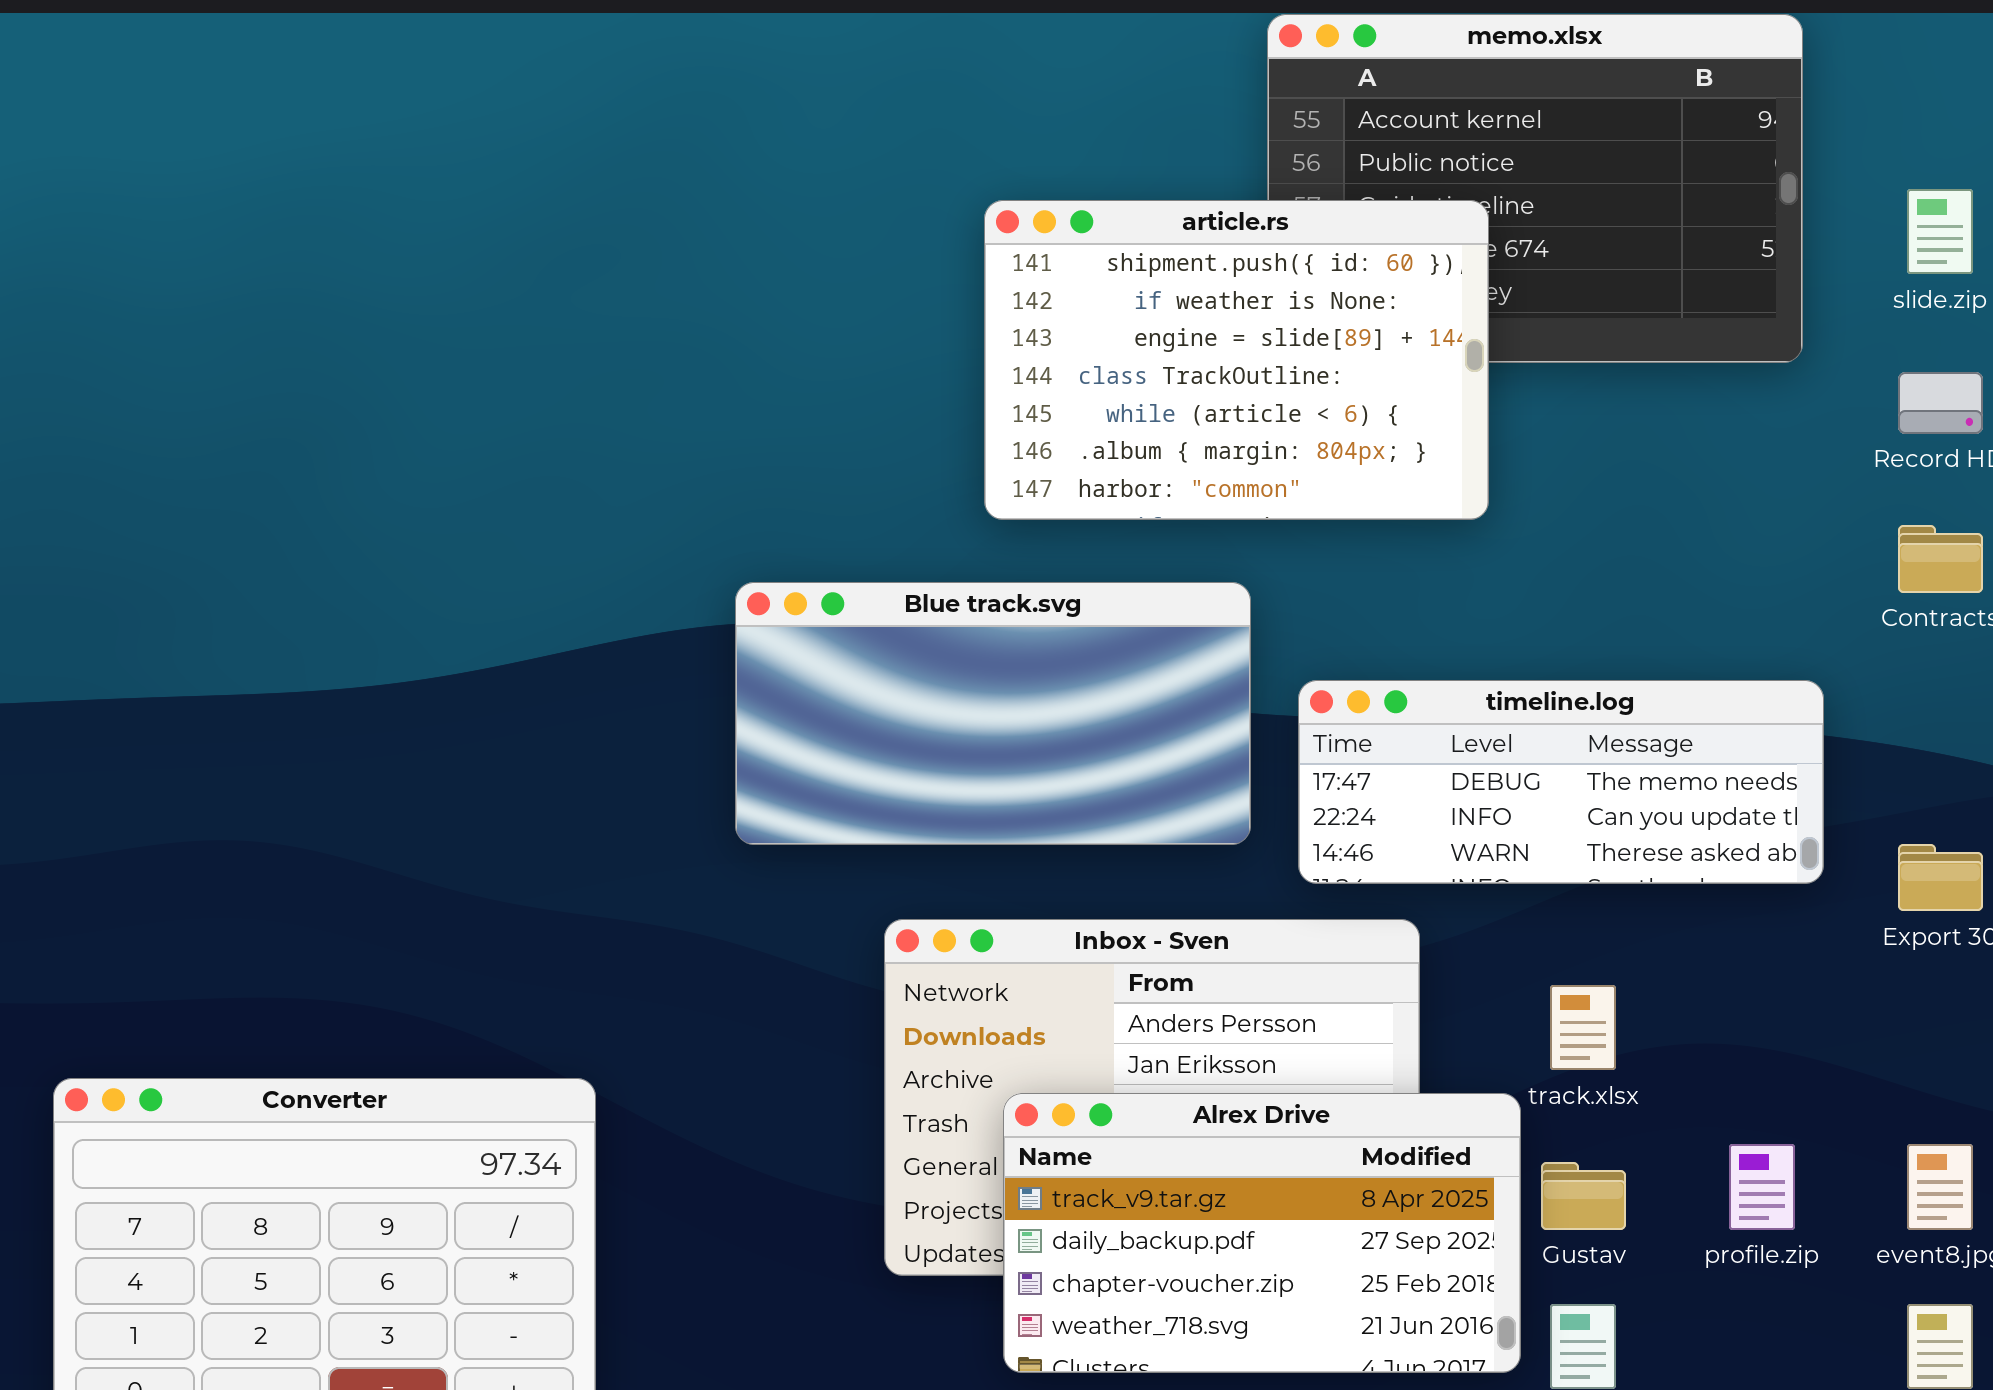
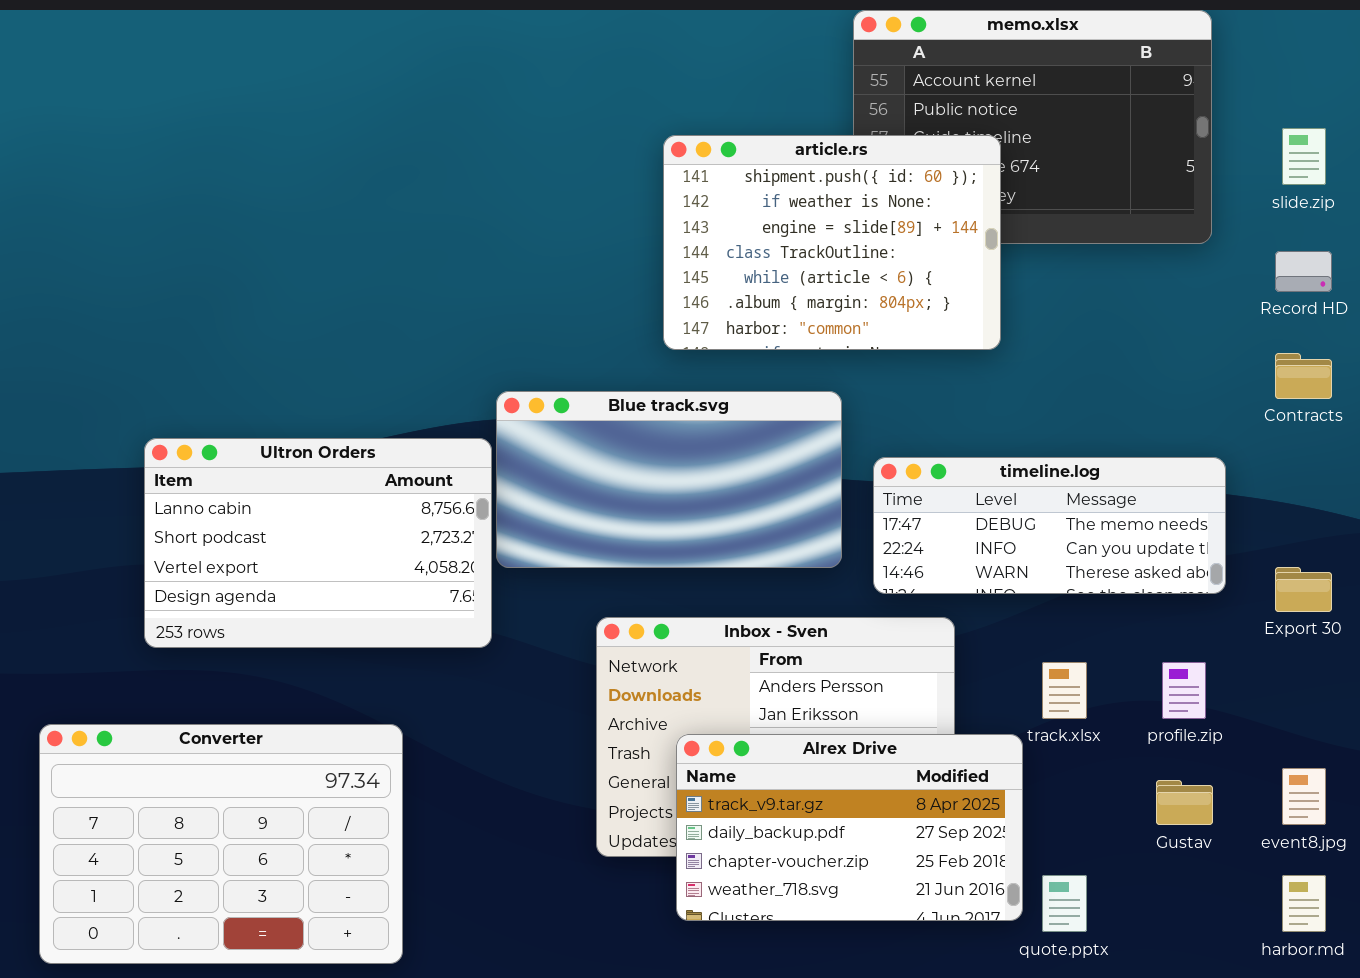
Ultron Orders: none -> [144,438,492,648], opened
profile.zip: [1729,1144,1795,1230] -> [1162,662,1206,719], moved
Gustav: [1541,1162,1626,1230] -> [1156,780,1213,825], moved

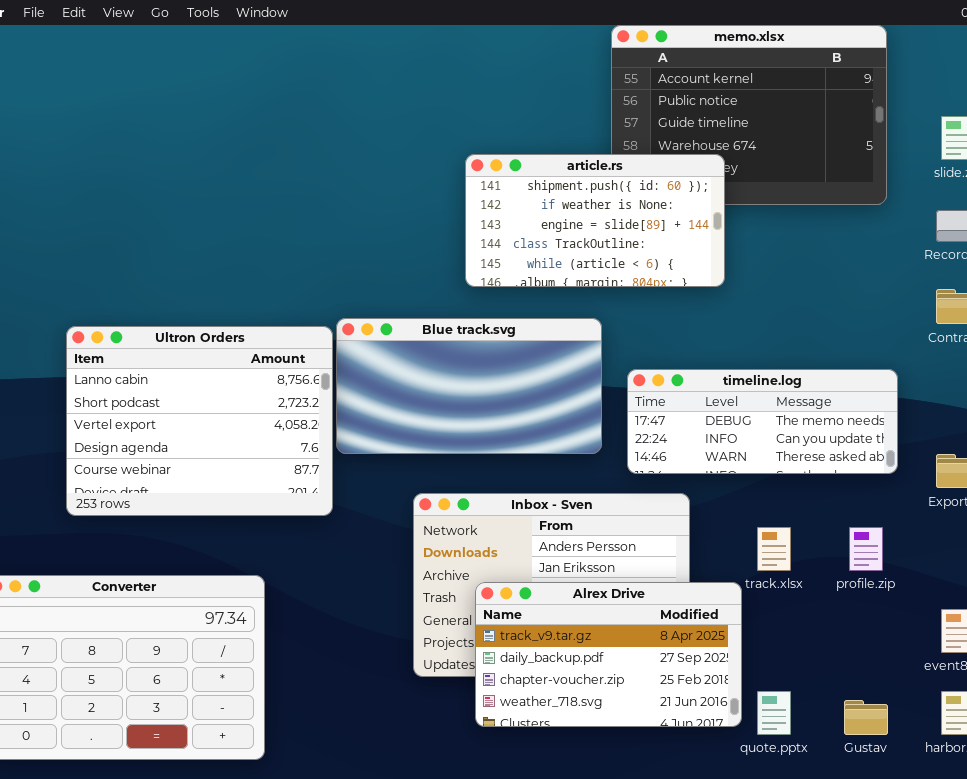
article.rs: [663,135,1001,350] -> [465,154,725,287], resized
Ultron Orders: [144,438,492,648] -> [66,326,333,516], resized
Gustav: [1156,780,1213,825] -> [844,700,888,735], moved

